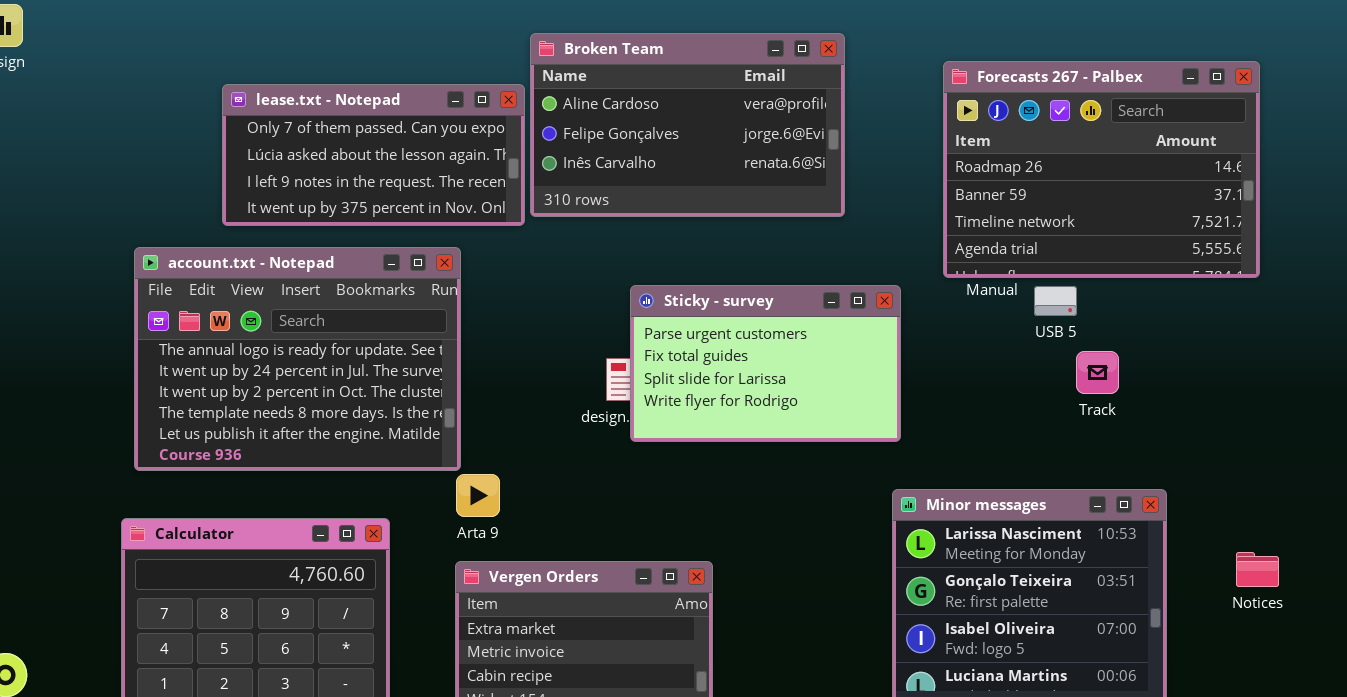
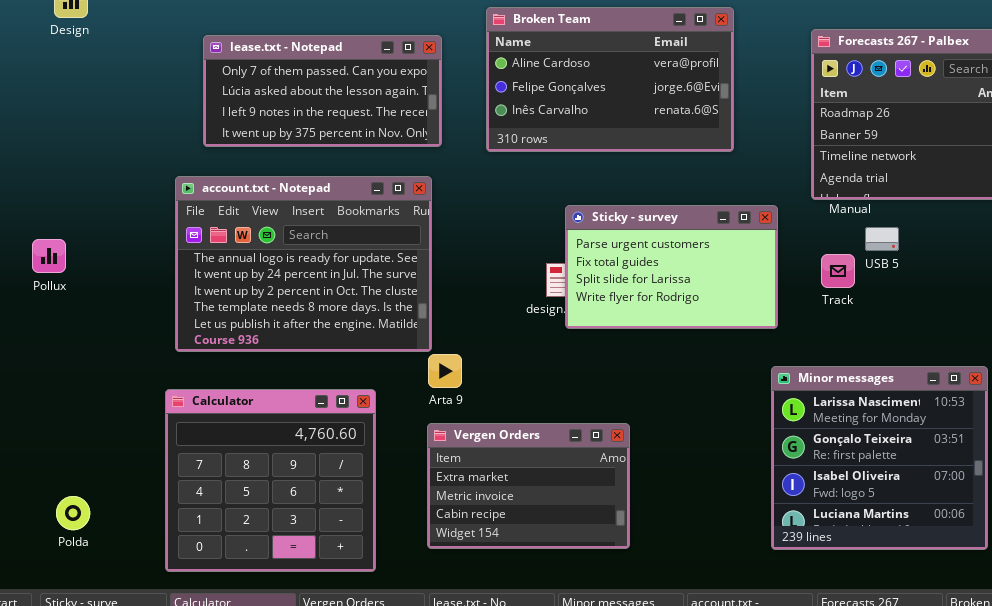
lease.txt - Notepad: [222,84,525,226] -> [203,35,442,147], moved
USB 5: [1034,286,1077,316] -> [865,227,899,251], moved
Track: [1076,351,1119,394] -> [821,254,855,288], moved

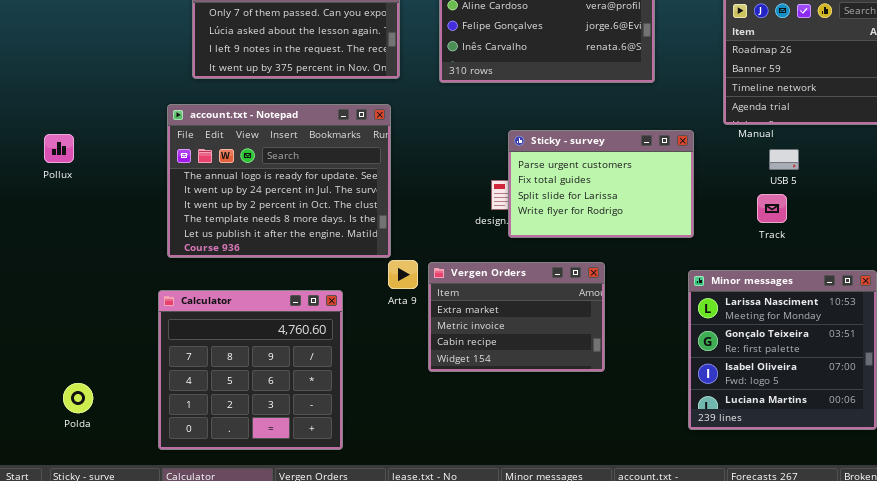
Pollux: [32,239,66,273] -> [44,134,74,163], moved
Track: [821,254,855,288] -> [757,194,787,223], moved
Vergen Orders: [427,423,630,549] -> [428,262,605,372], moved

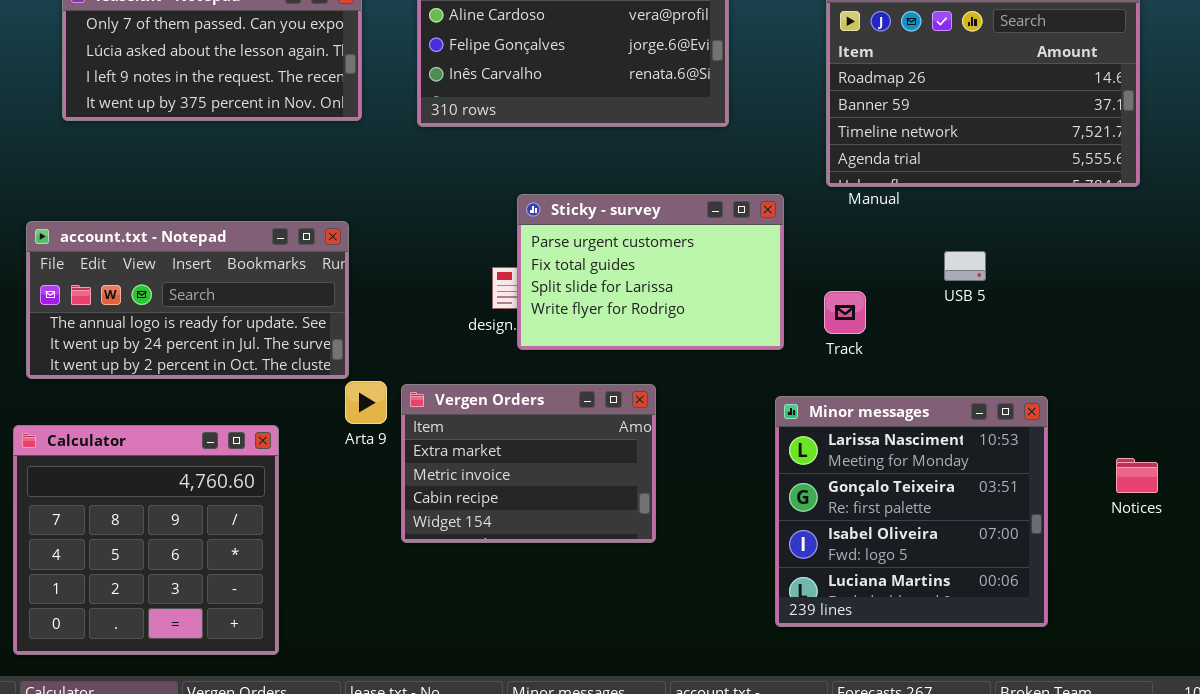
account.txt - Notepad: [167,104,391,258] -> [26,221,349,379], resized
USB 5: [769,149,799,170] -> [944,251,986,281], moved
Track: [757,194,787,223] -> [824,291,866,334], moved

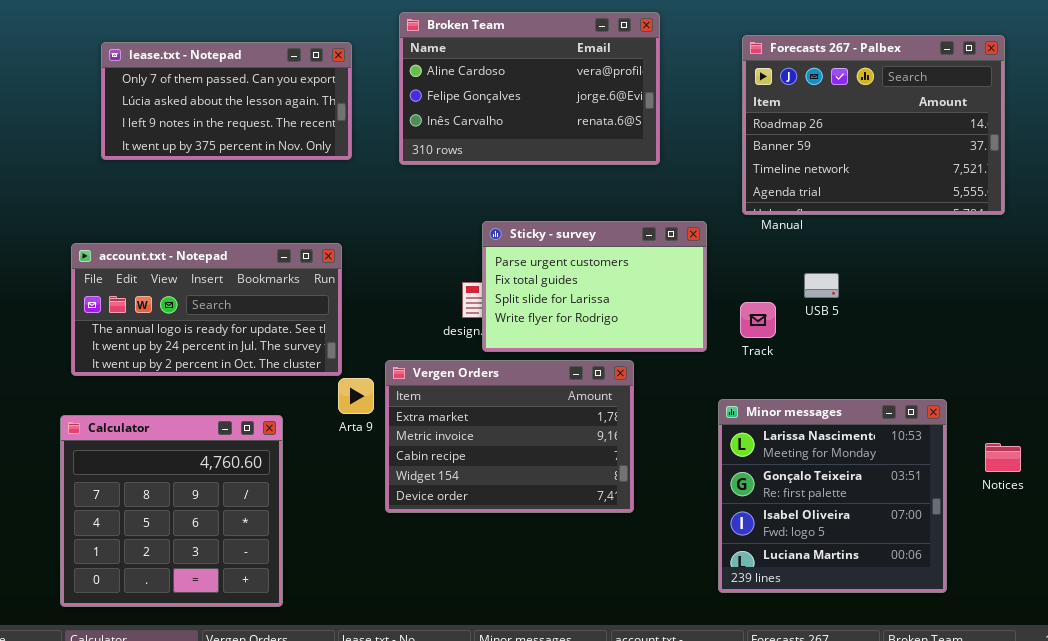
USB 5: [944,251,986,281] -> [804,273,839,298], moved
Vergen Orders: [401,384,656,543] -> [385,360,634,513], resized
Minor messages: [775,396,1048,627] -> [718,399,947,593], moved

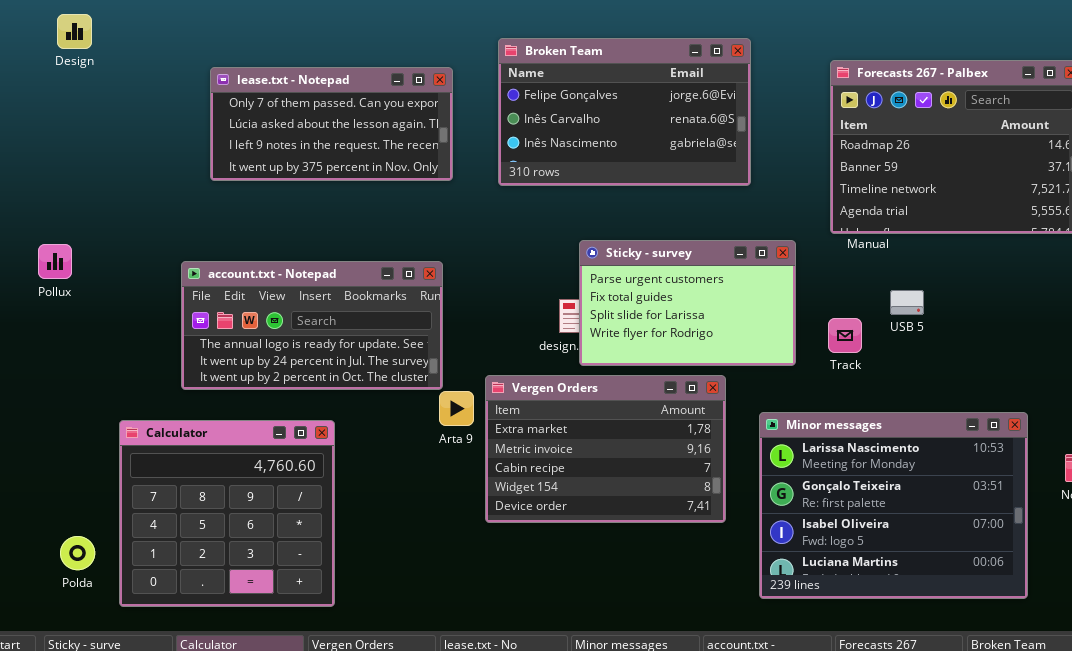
Broken Team: [399,12,660,165] -> [498,38,751,186], scrolled down 1 row
Minor messages: [718,399,947,593] -> [759,412,1028,599], resized
Calculator: [60,415,283,607] -> [119,420,335,607], moved

